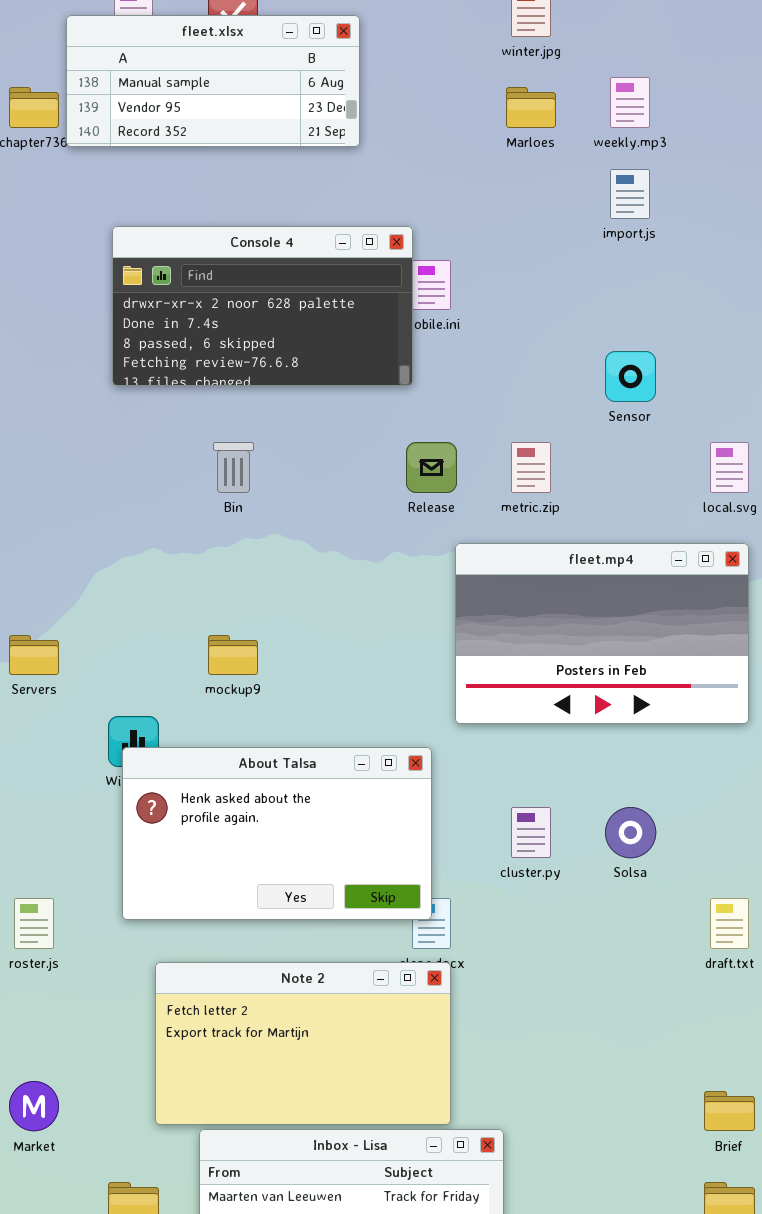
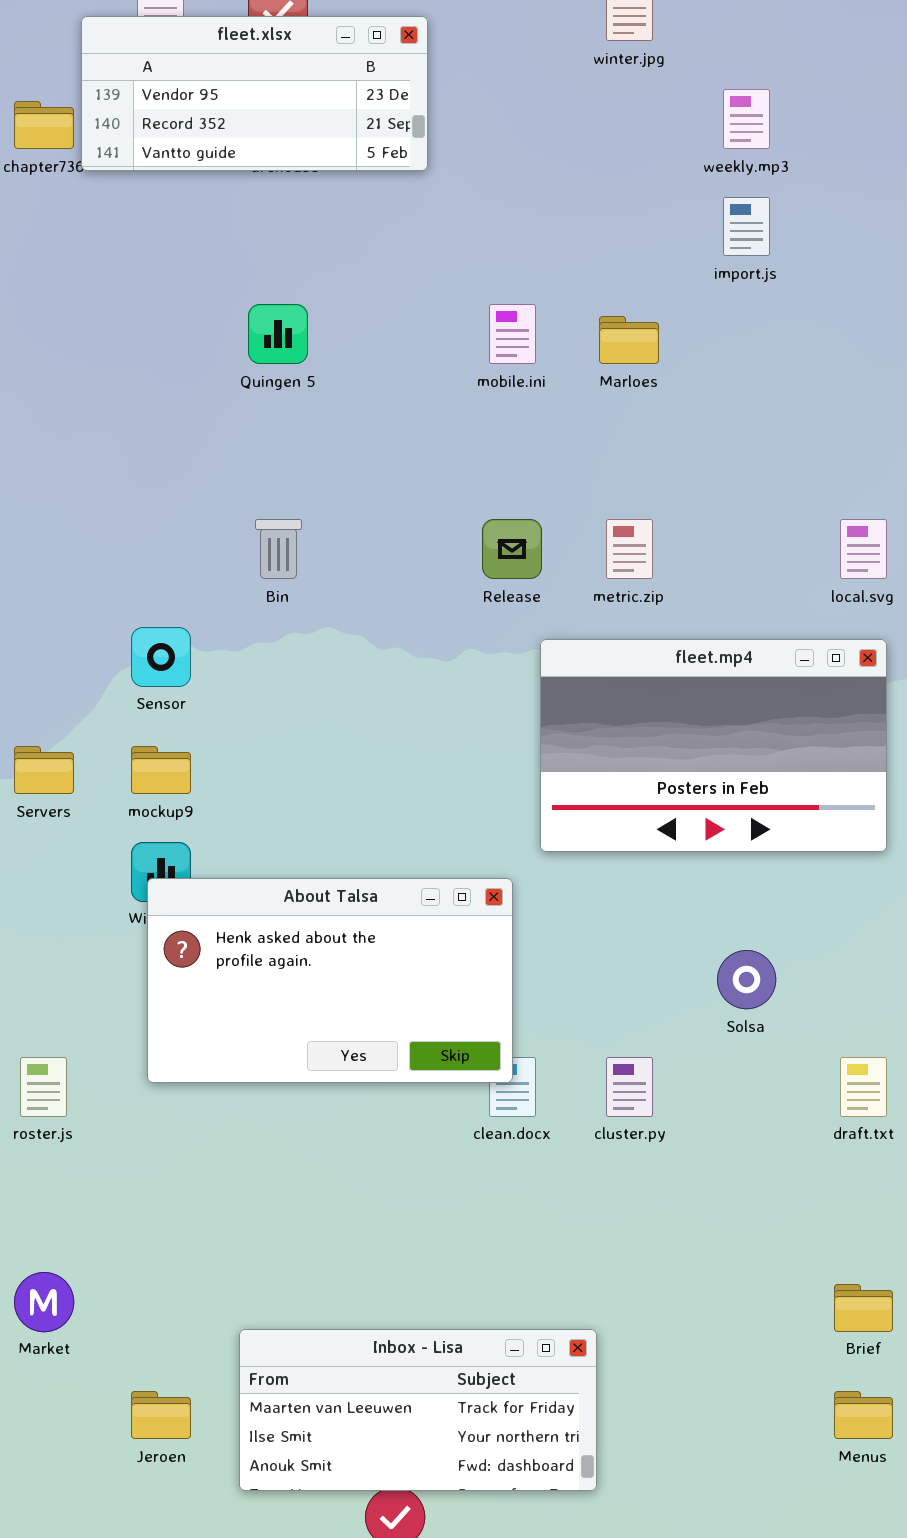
fleet.xlsx: [66,15,360,147] -> [81,16,428,171], scrolled down 1 row
Marloes: [506,87,556,128] -> [599,316,659,364], moved
Console 4: [112,226,413,386] -> none, closed
Sensor: [605,351,656,402] -> [131,627,191,687], moved
mockup9: [208,635,258,675] -> [131,746,191,794], moved
cluster.py: [511,807,551,858] -> [606,1057,653,1117], moved
Note 2: [155,962,451,1125] -> none, closed

